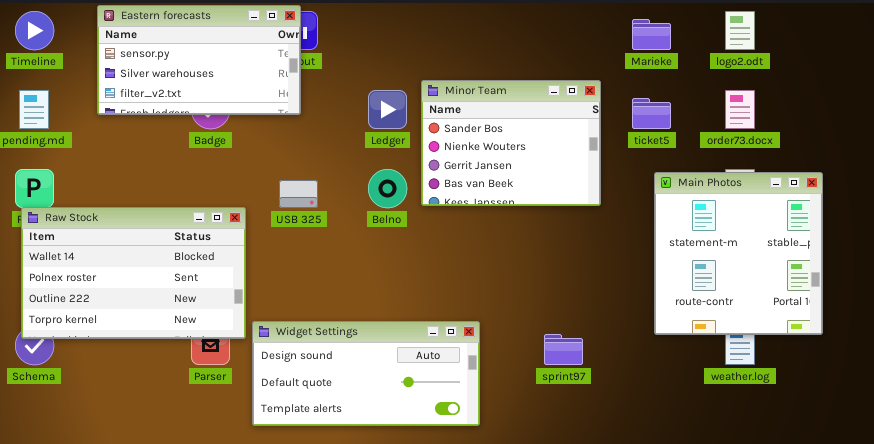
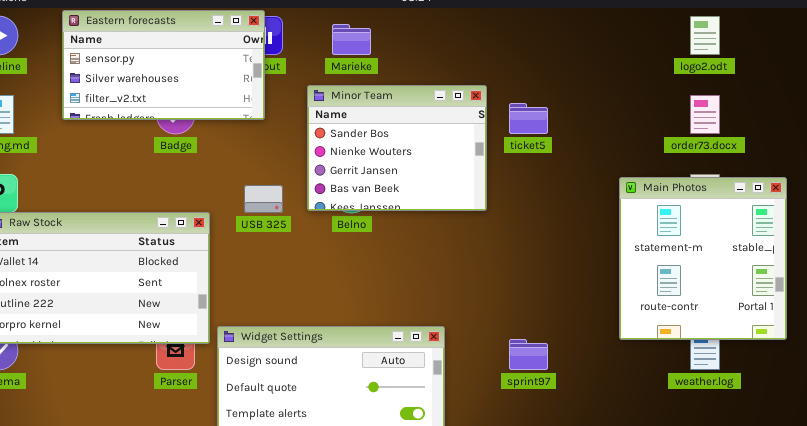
Marieke: [632,19,671,50] -> [332,24,371,55], moved
Minor Team: [421,80,601,206] -> [307,85,487,211], moved
ticket5: [632,98,671,129] -> [509,103,548,134], moved

